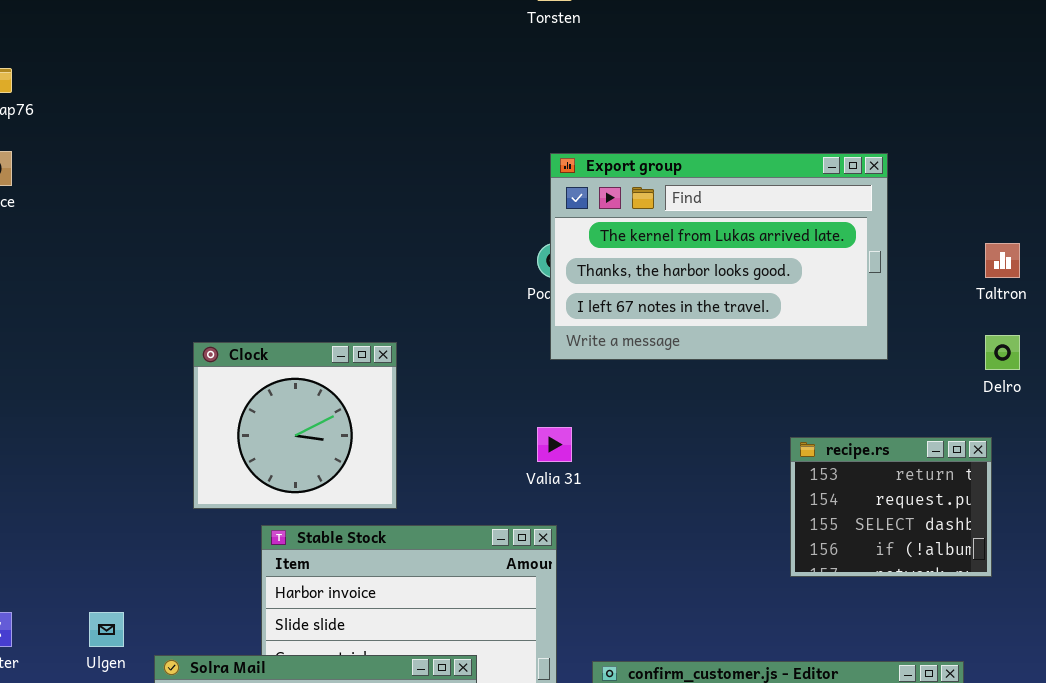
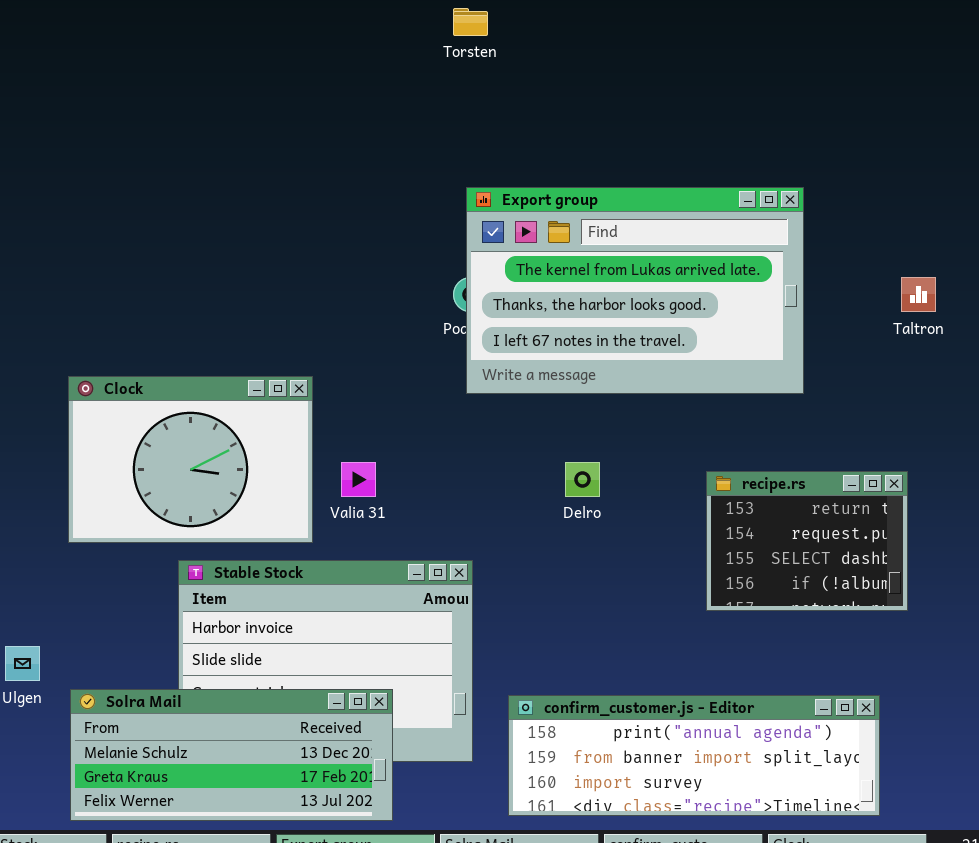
Delro: [985,335,1020,370] -> [565,462,600,497], moved
Clock: [193,342,397,509] -> [68,376,313,543], resized
Valia 31: [537,427,572,462] -> [341,462,376,497], moved

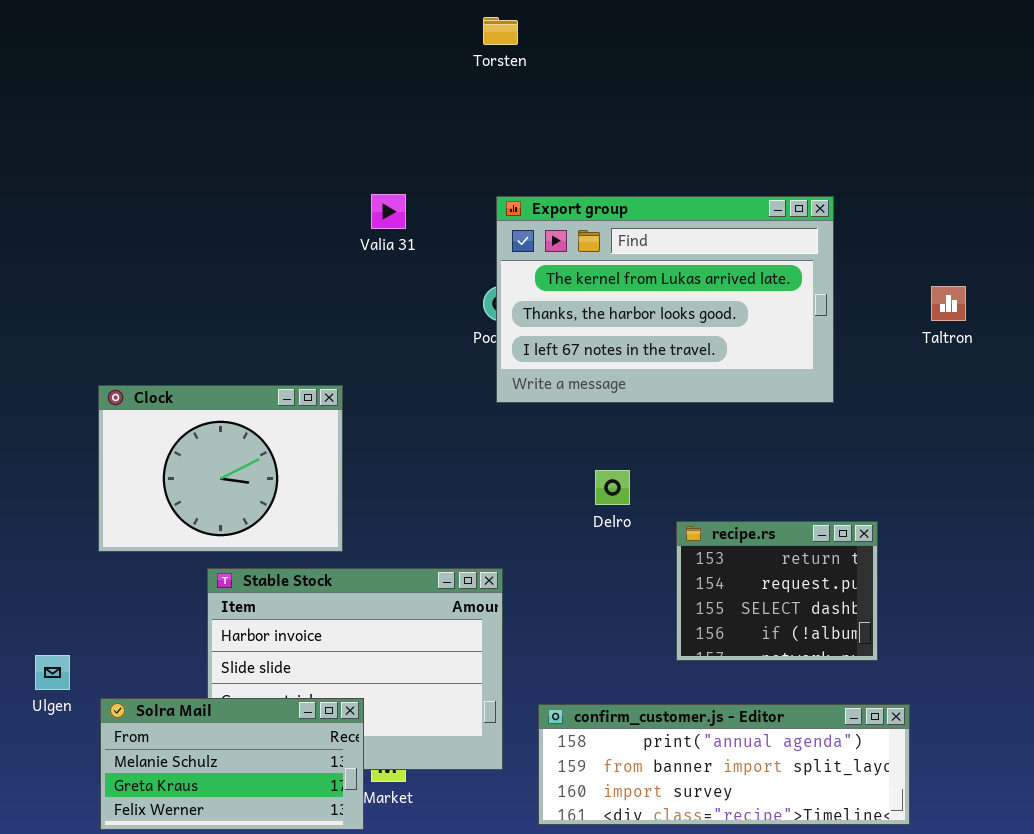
Valia 31: [341,462,376,497] -> [371,194,406,229], moved
recipe.rs: [706,471,908,611] -> [676,521,878,661], moved
Solra Mail: [70,689,393,821] -> [100,698,364,830], resized

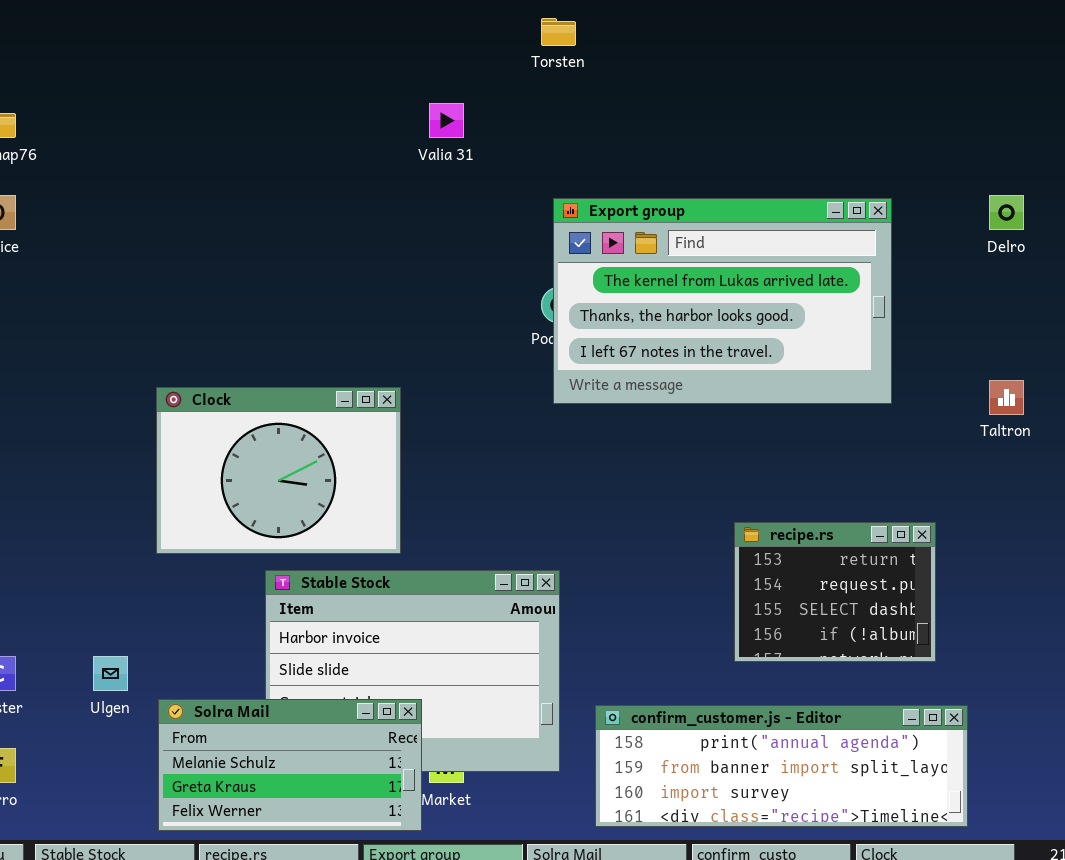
Valia 31: [371,194,406,229] -> [429,103,464,138], moved
Taltron: [931,286,966,321] -> [989,380,1024,415], moved
Delro: [595,470,630,505] -> [989,195,1024,230], moved

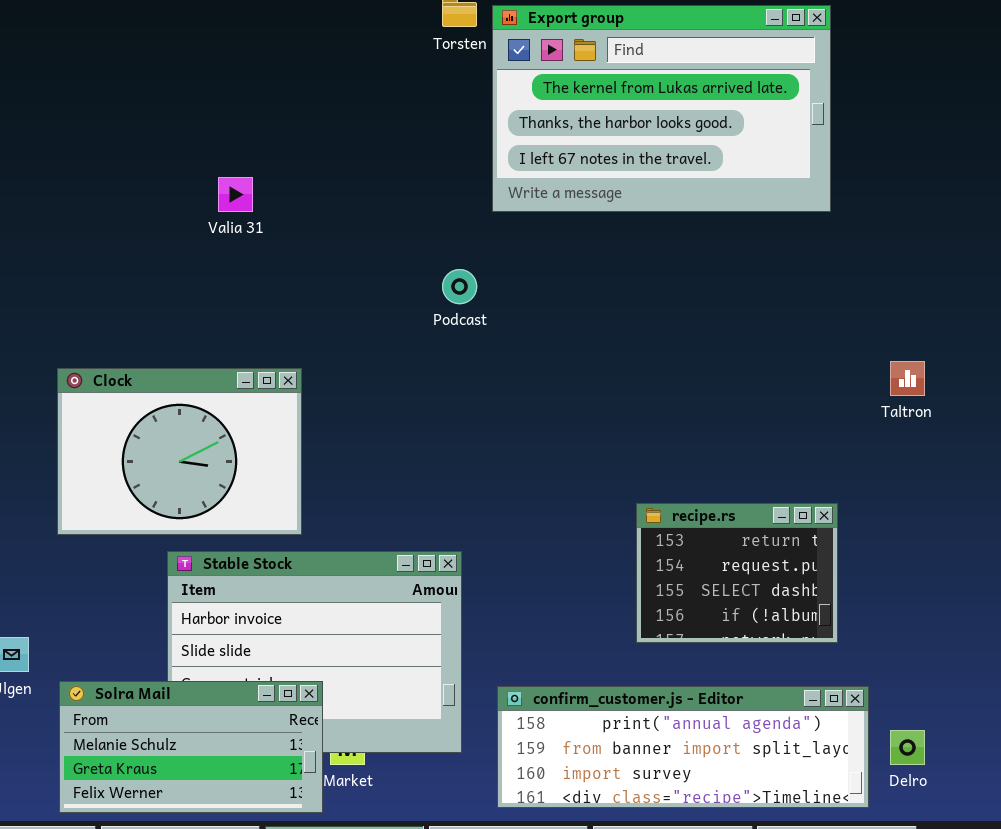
Valia 31: [429,103,464,138] -> [218,177,253,212], moved
Delro: [989,195,1024,230] -> [890,730,925,765], moved
Export group: [553,198,892,404] -> [492,5,831,212], moved

